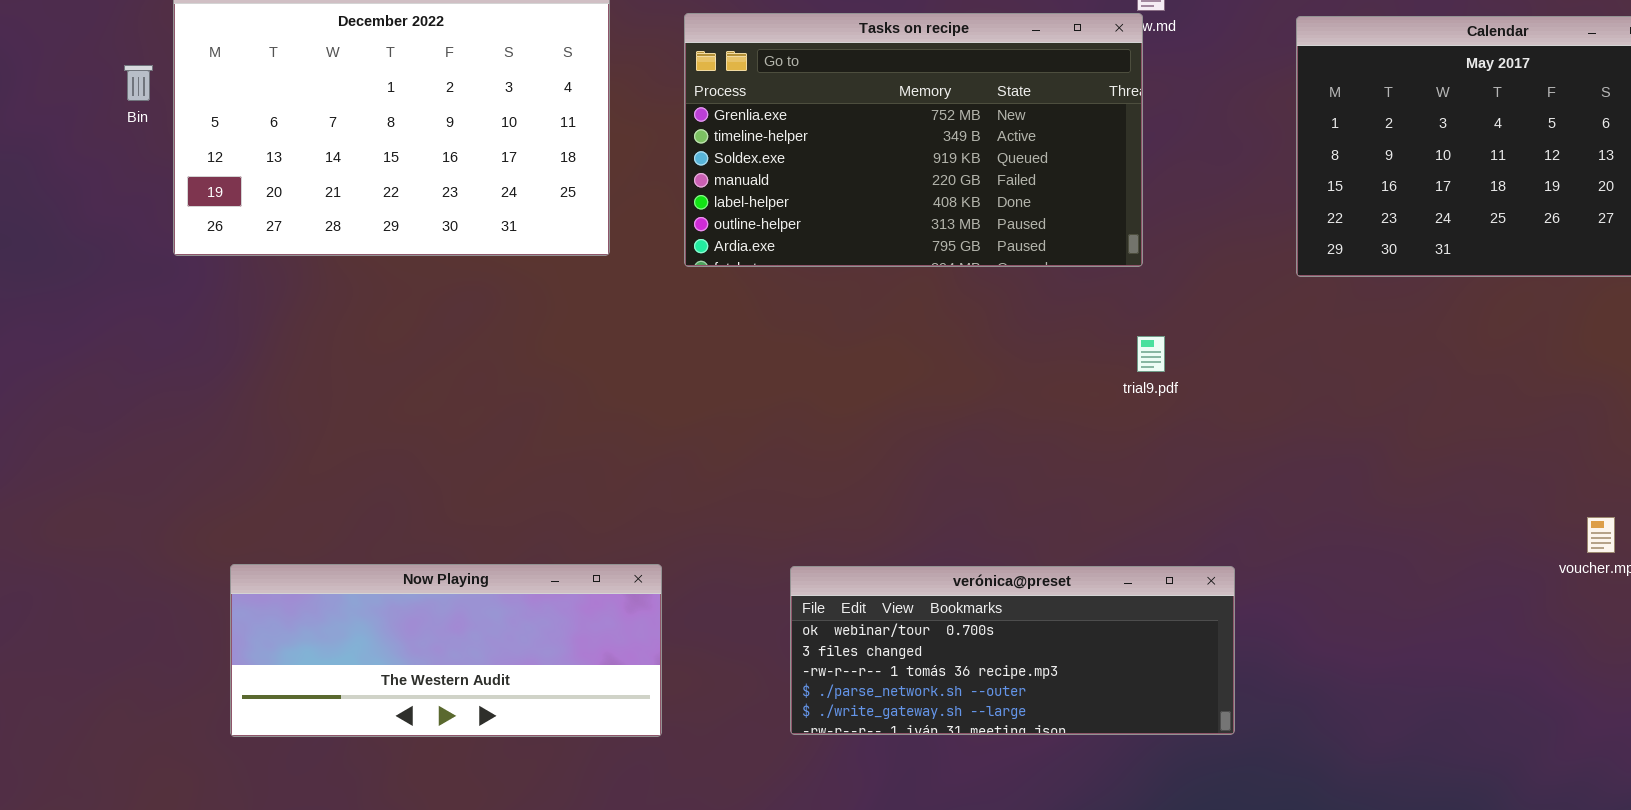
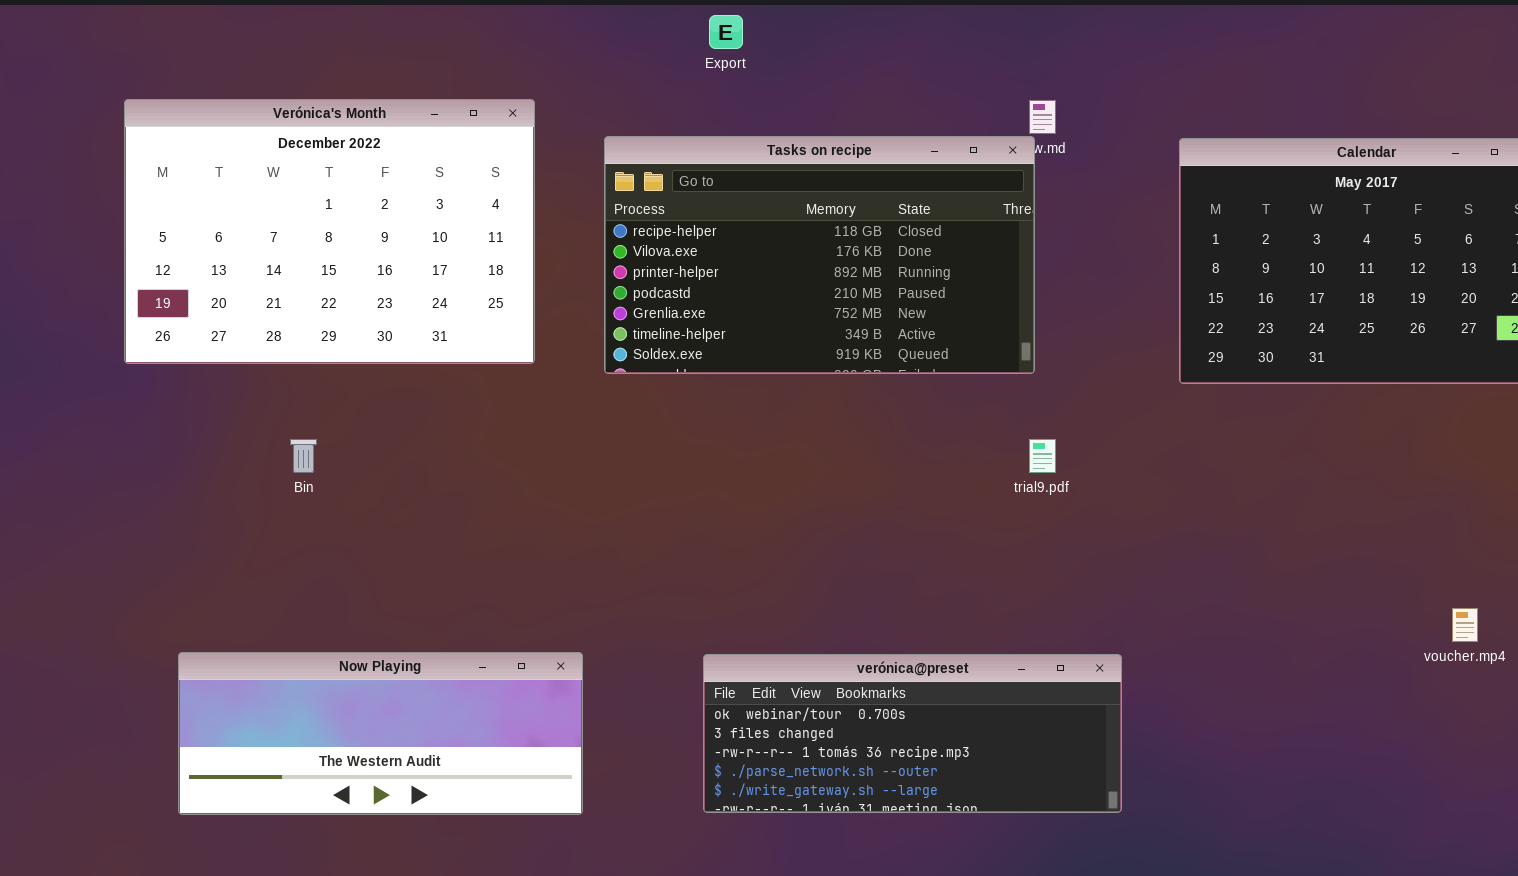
Tasks on recipe: [684,13,1143,267] -> [604,136,1035,374], scrolled up 4 rows
Bin: [124,65,153,101] -> [290,439,317,473], moved

